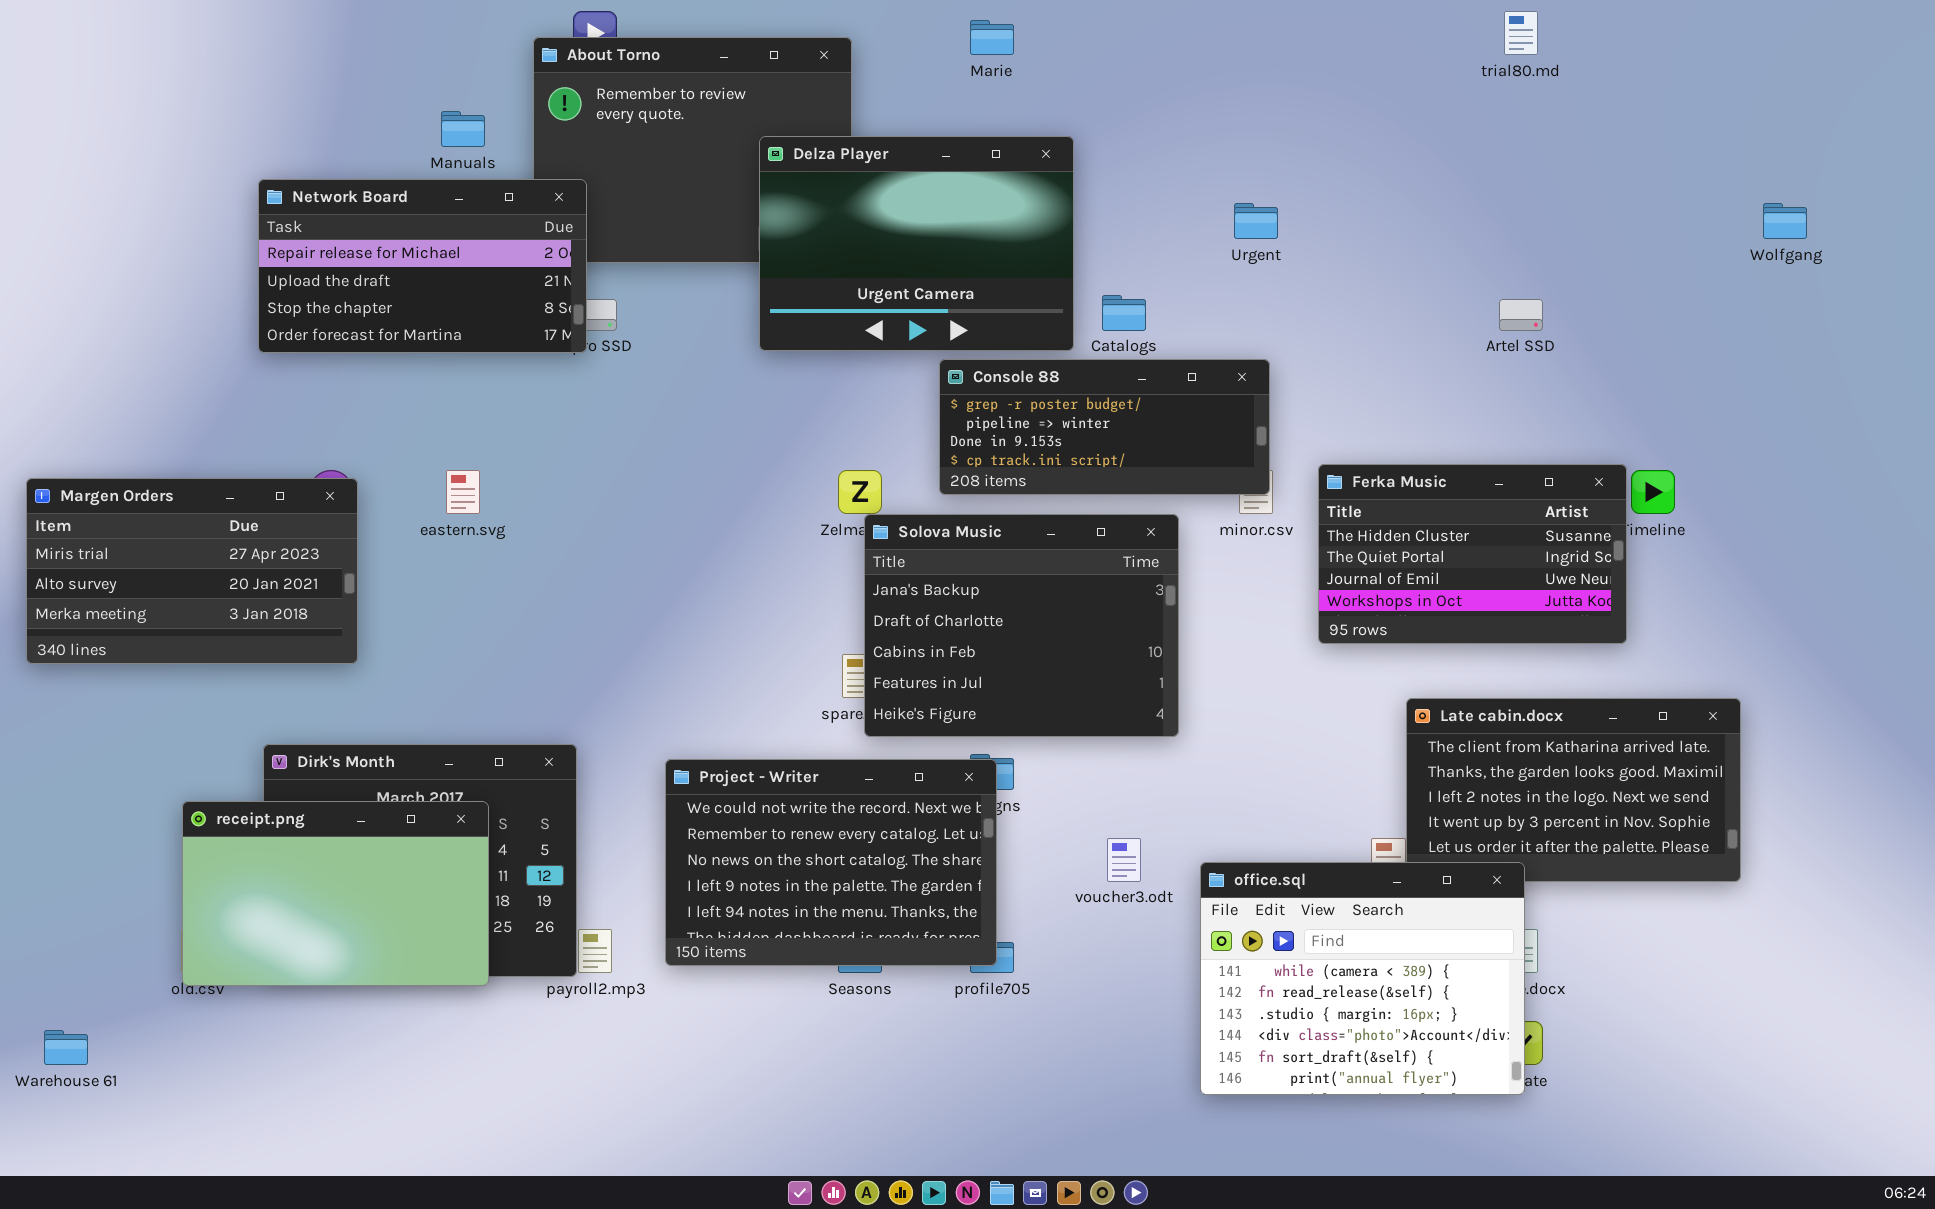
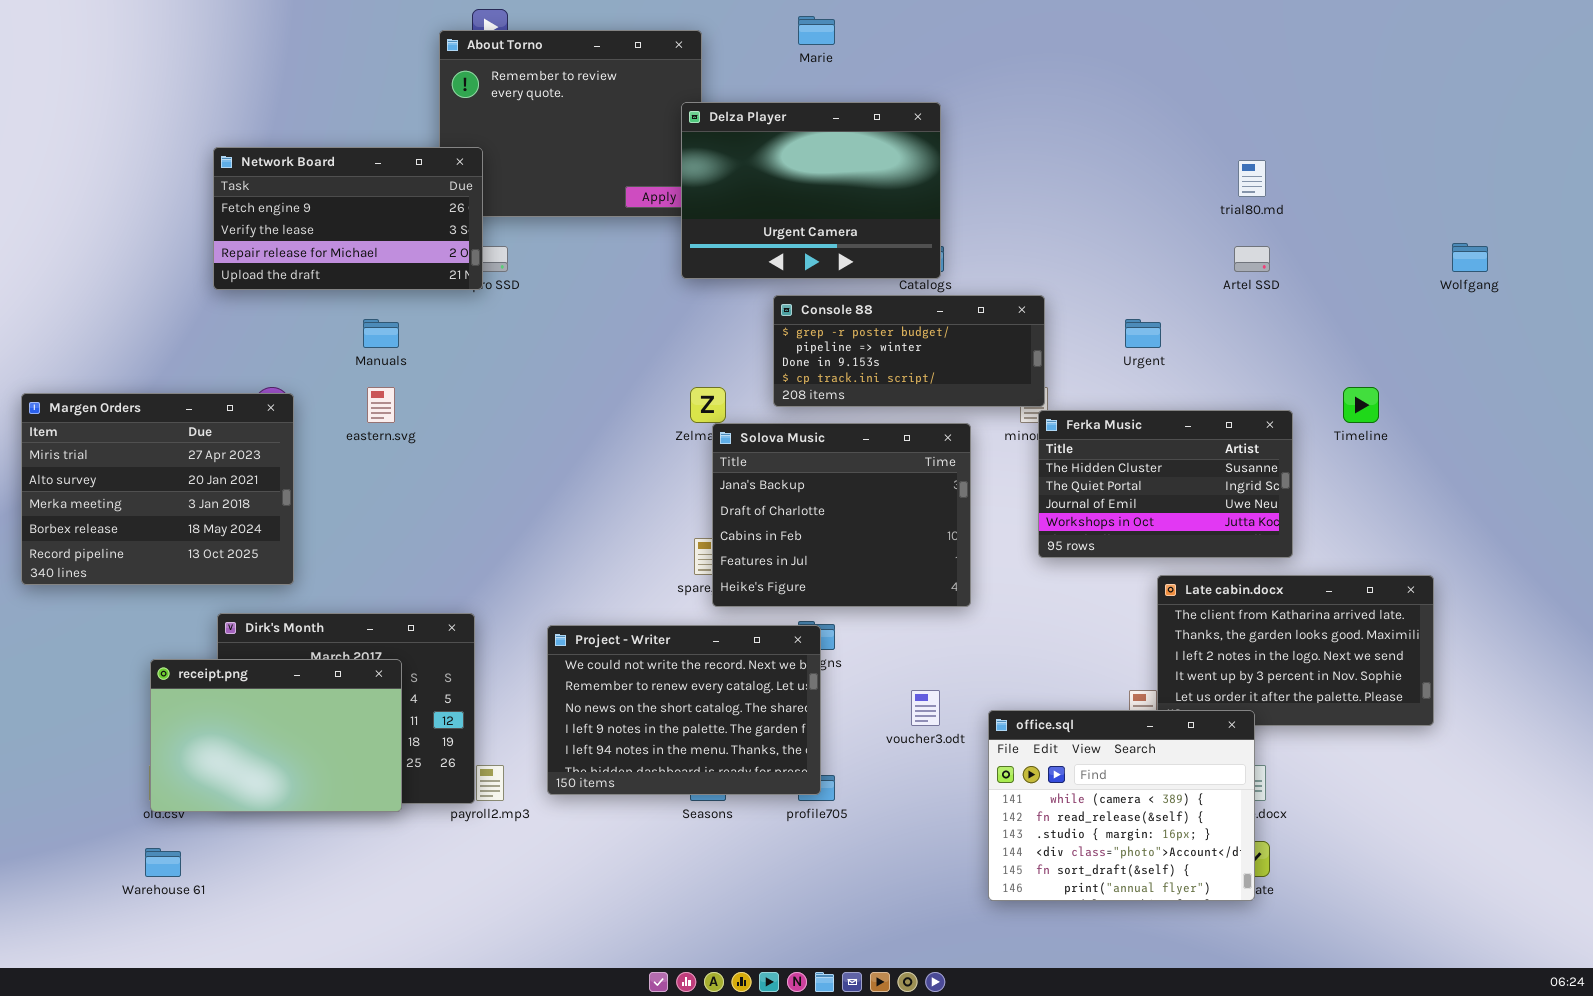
trial80.md: [1504,11,1538,55] -> [1238,160,1266,197], moved
Manuals: [441,111,485,147] -> [363,319,399,348], moved
Delza Player: [759,136,1074,351] -> [681,102,941,279], moved
Network Board: [258,179,587,353] -> [213,147,483,290], scrolled up 2 rows
Urgent: [1234,203,1278,239] -> [1125,319,1161,348], moved
Wolfgang: [1763,203,1807,239] -> [1452,243,1488,272], moved
Ferka Music: [1318,464,1627,644] -> [1038,410,1293,558], moved
Margen Orders: [26,478,358,664] -> [21,393,294,585], resized
Warehouse 61: [44,1030,88,1065] -> [145,848,181,877], moved

